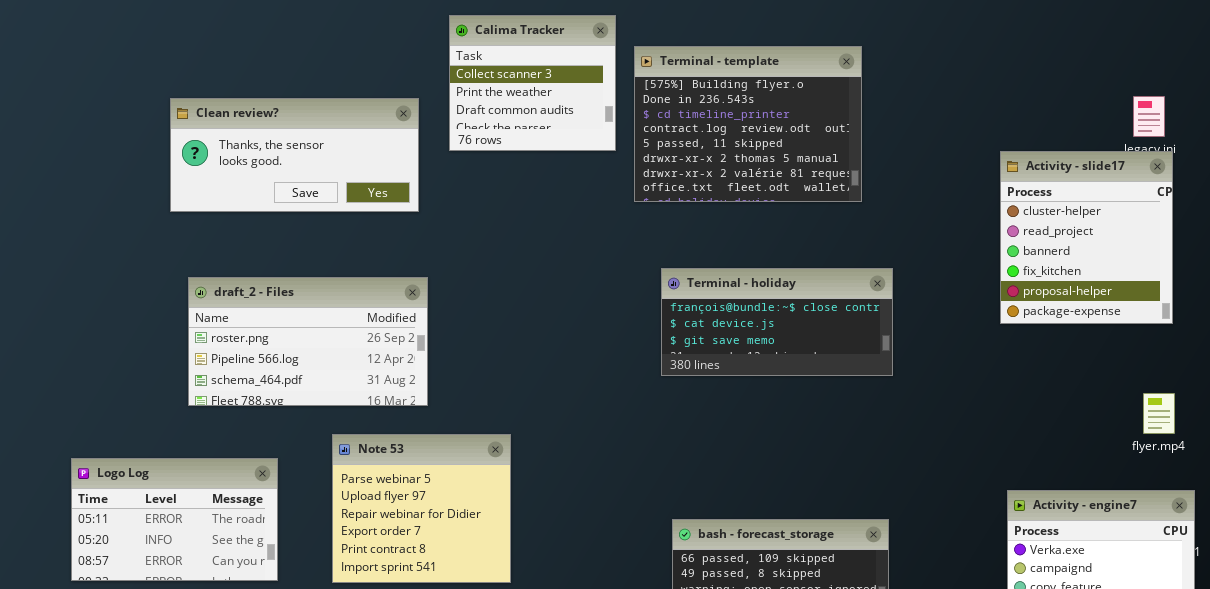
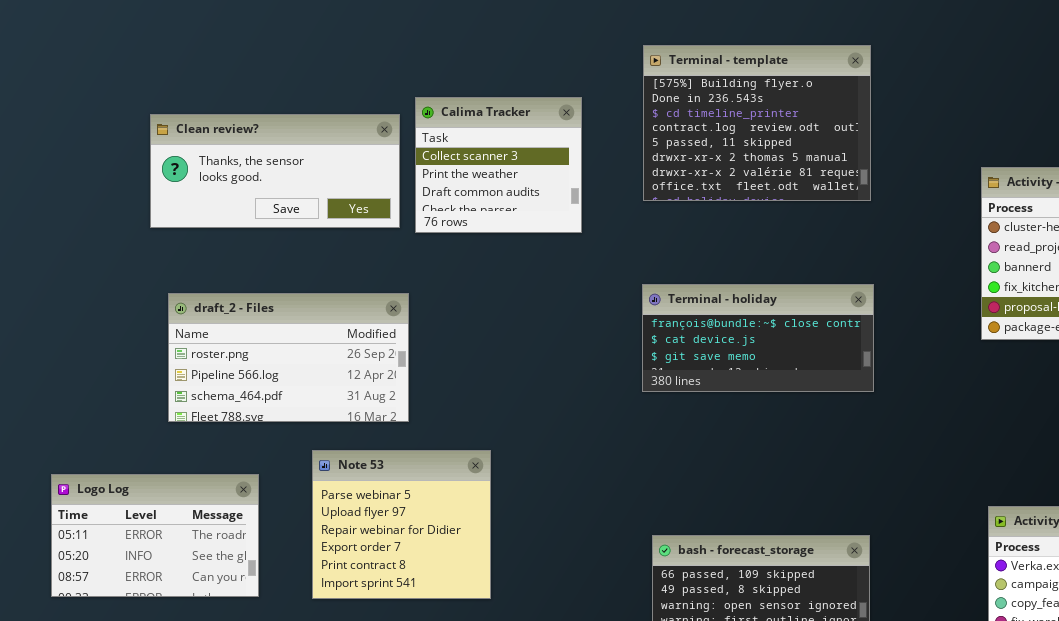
Calima Tracker: [449,15,616,151] -> [415,97,582,233], moved
Terminal - template: [634,46,862,202] -> [643,45,871,201], moved

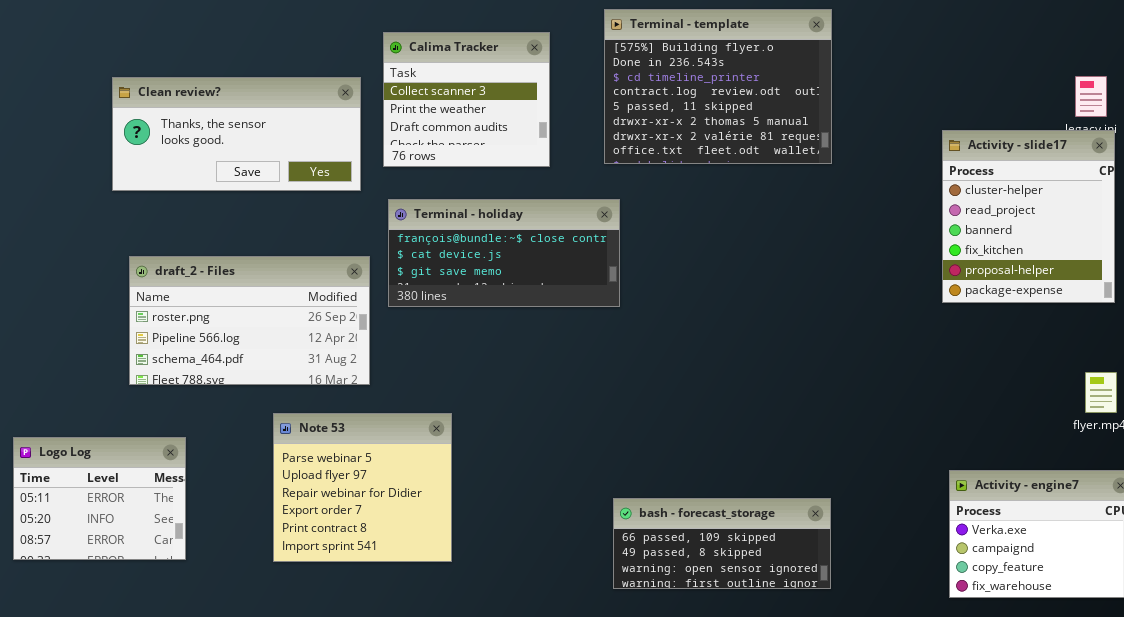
Calima Tracker: [415,97,582,233] -> [383,32,550,167], moved
Terminal - holiday: [642,284,874,392] -> [388,199,620,307], moved
Logo Log: [51,474,259,597] -> [13,437,186,560], resized

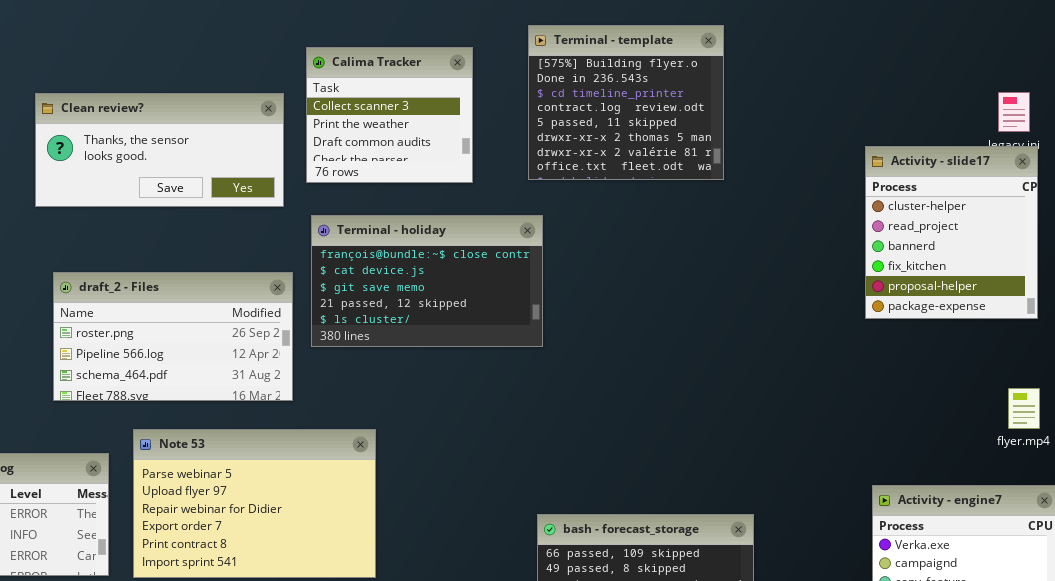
Terminal - template: [604,9,832,164] -> [528,25,724,180], resized
Terminal - holiday: [388,199,620,307] -> [311,215,543,347], resized
Note 53: [273,413,452,562] -> [133,429,376,578], resized

